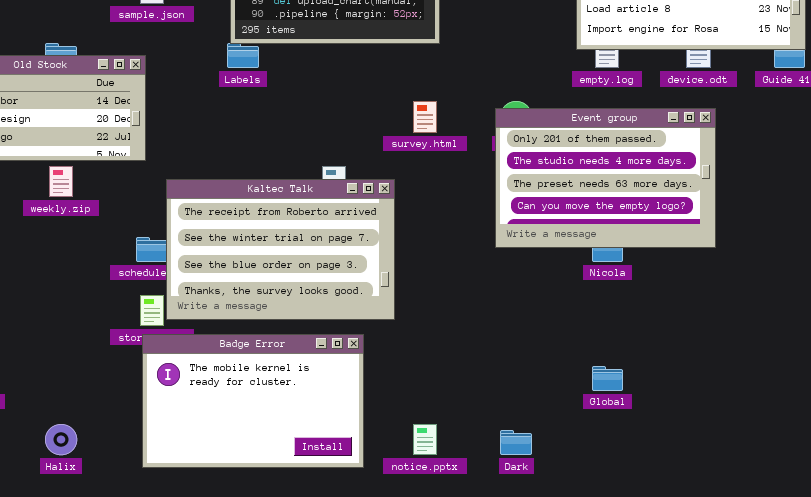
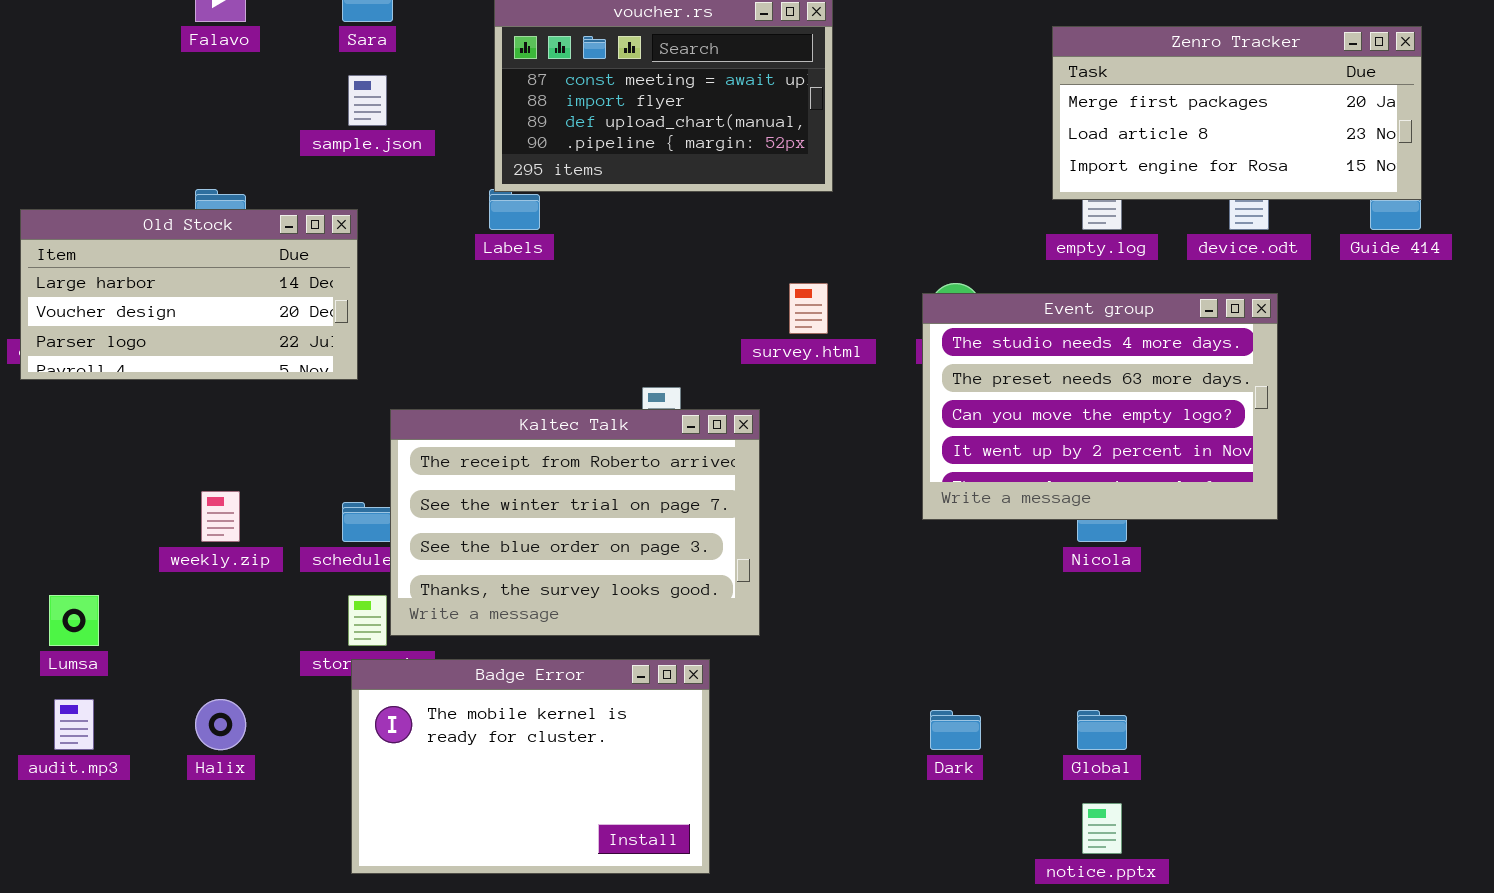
Event group: [495,108,716,248] -> [922,293,1278,520], scrolled down 1 row
weekly.zip: [49,166,73,197] -> [201,491,240,542], moved
Halix: [45,424,77,455] -> [195,699,246,750], moved
notice.pptx: [413,424,437,455] -> [1082,803,1122,854], moved
Dark: [500,430,532,455] -> [930,710,981,750], moved

